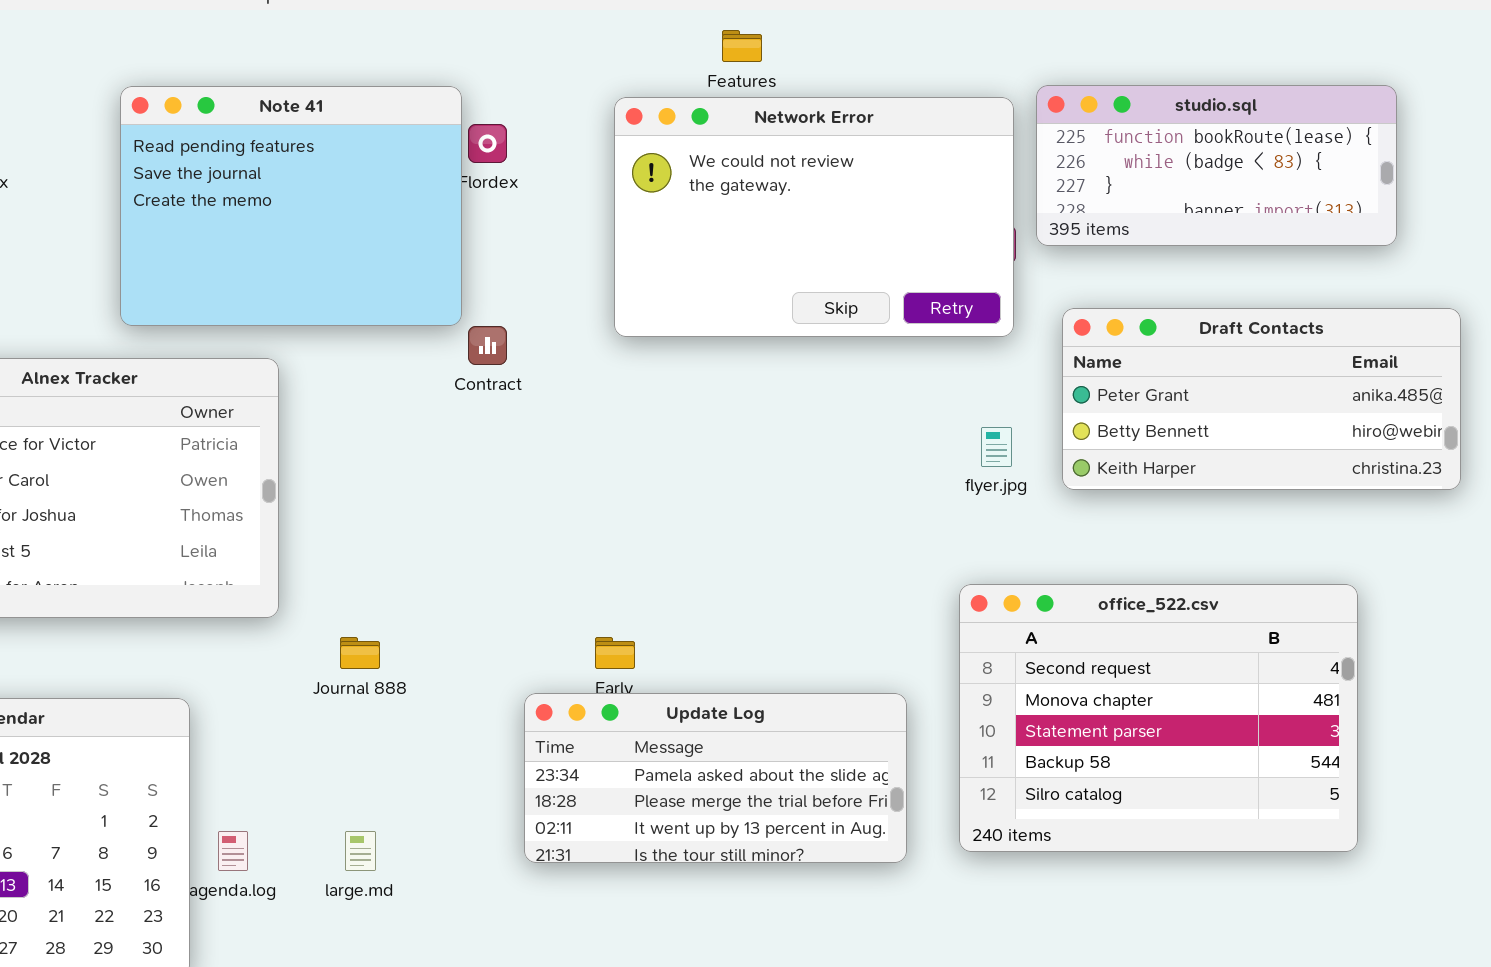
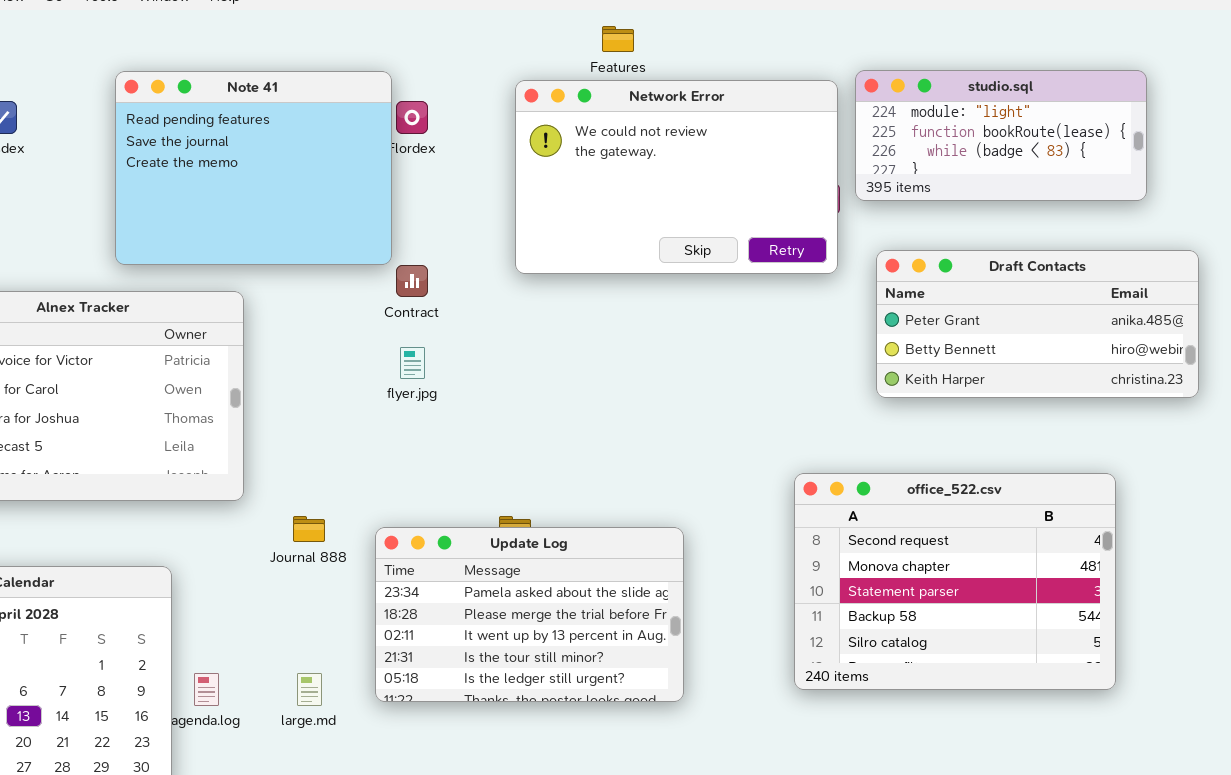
studio.sql: [1036,85,1397,246] -> [855,70,1147,201], scrolled up 1 row
flyer.jpg: [981,427,1012,467] -> [400,347,425,379], moved
Update Log: [524,693,907,863] -> [375,527,684,702], moved, resized

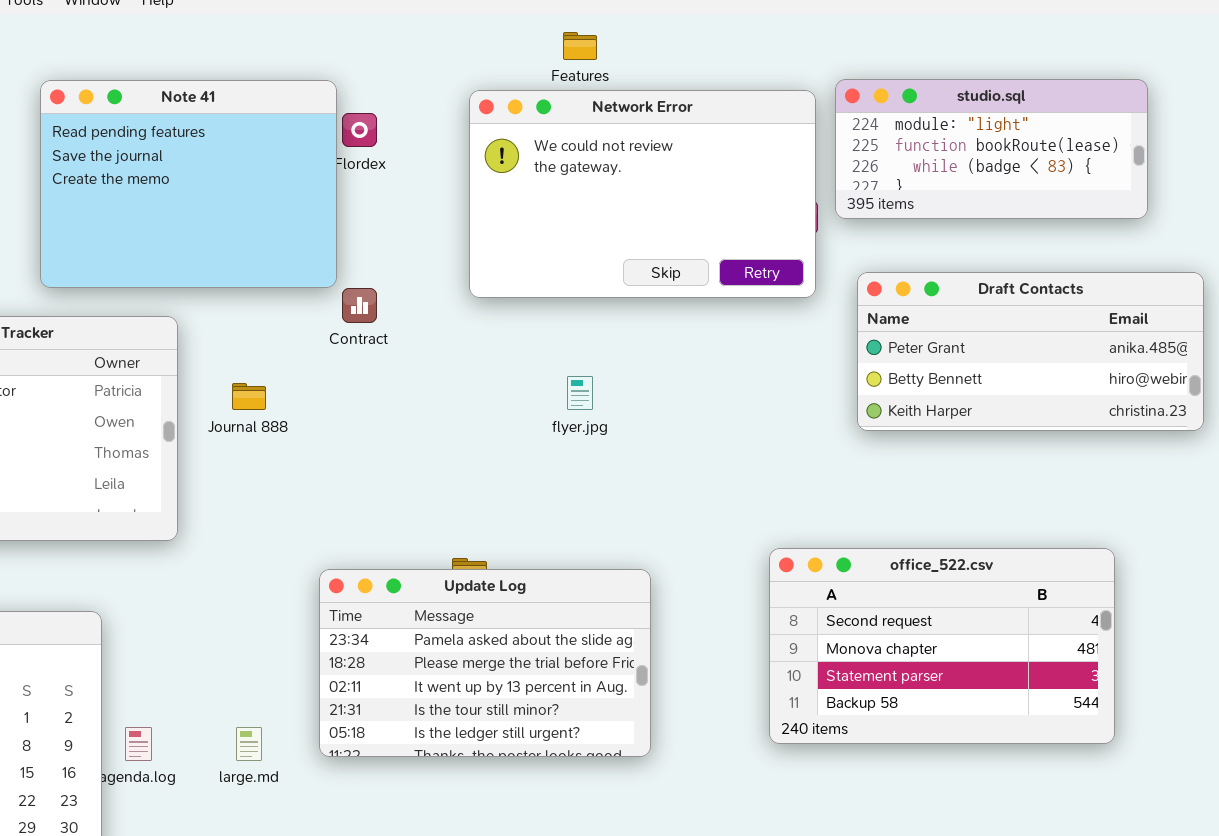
flyer.jpg: [400,347,425,379] -> [567,376,593,410], moved
office_522.csv: [794,473,1116,690] -> [769,548,1115,744], resized
Journal 888: [293,516,325,542] -> [232,383,266,410], moved

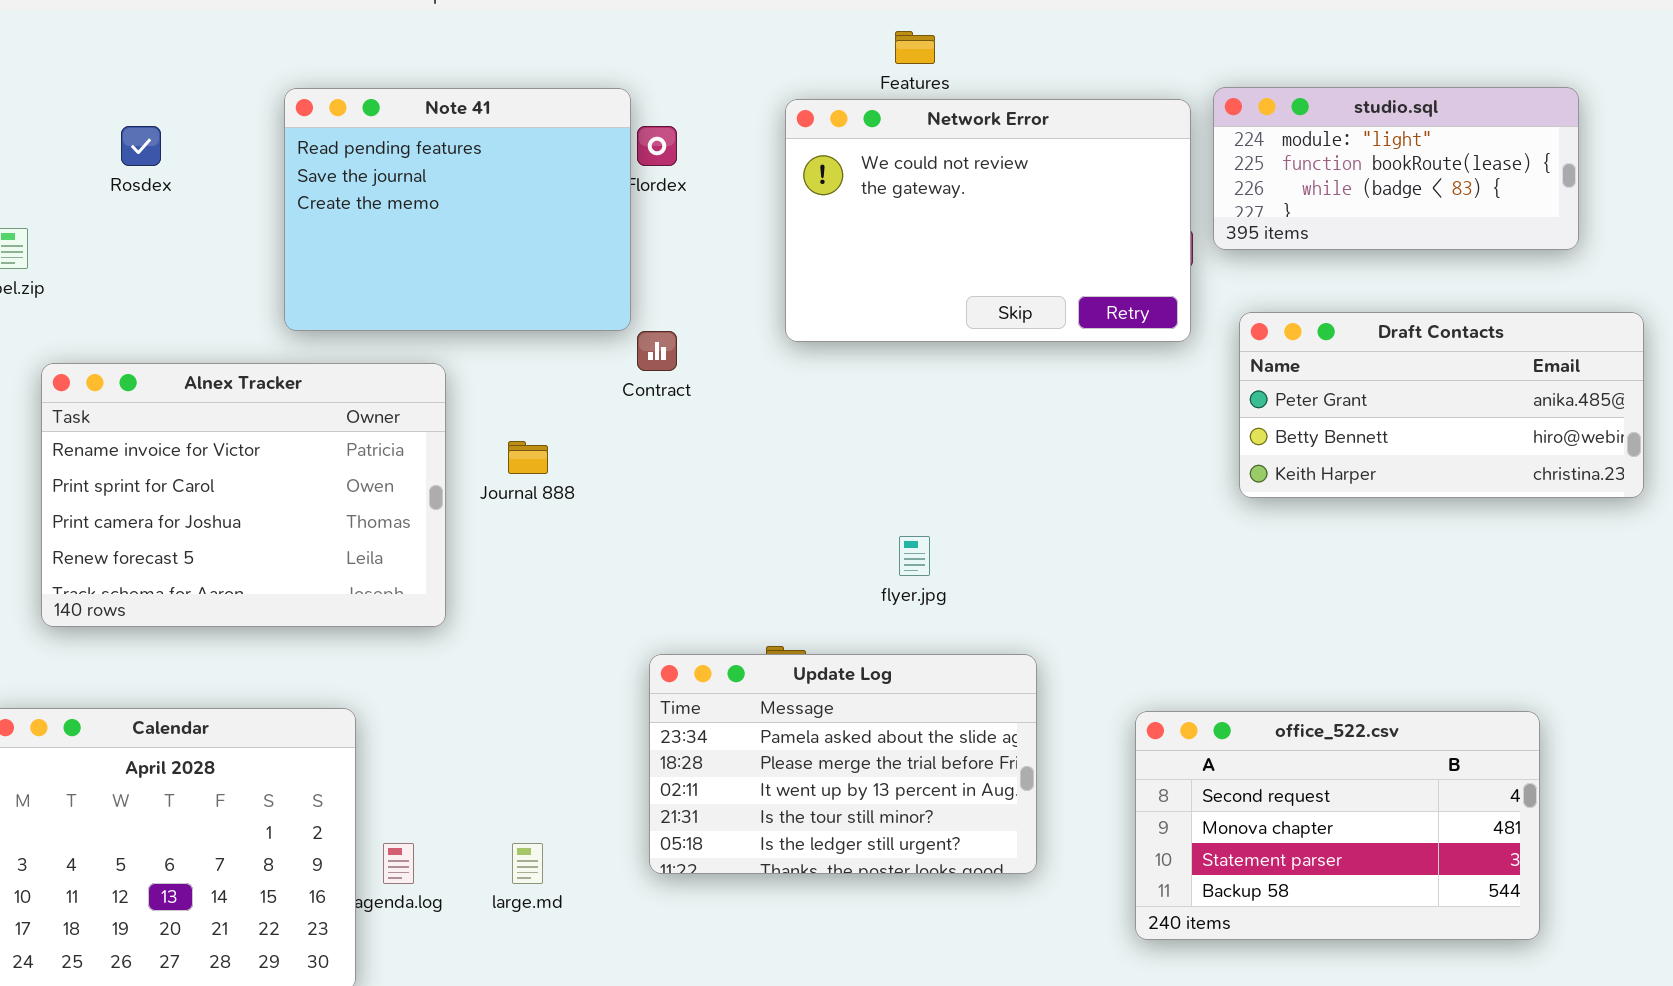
flyer.jpg: [567,376,593,410] -> [899,536,930,576], moved
office_522.csv: [769,548,1115,744] -> [1135,711,1540,940], moved
Update Log: [319,569,651,757] -> [649,654,1037,874], moved

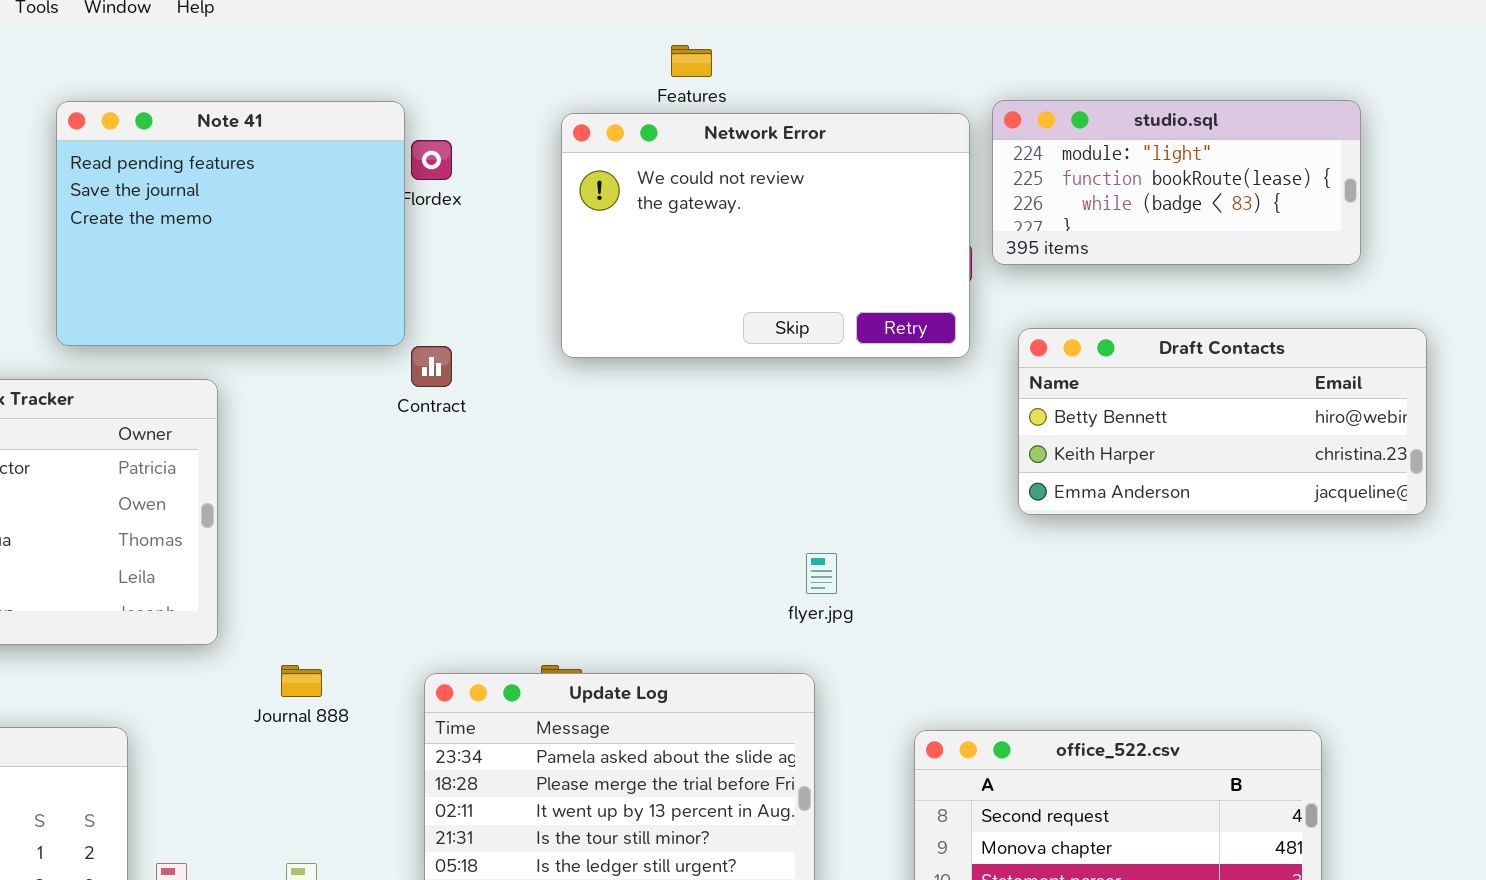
Draft Contacts: [1239,312,1644,498] -> [1018,328,1427,515], scrolled down 1 row
Journal 888: [508,441,548,474] -> [281,665,322,697], moved
flyer.jpg: [899,536,930,576] -> [806,553,837,594], moved

